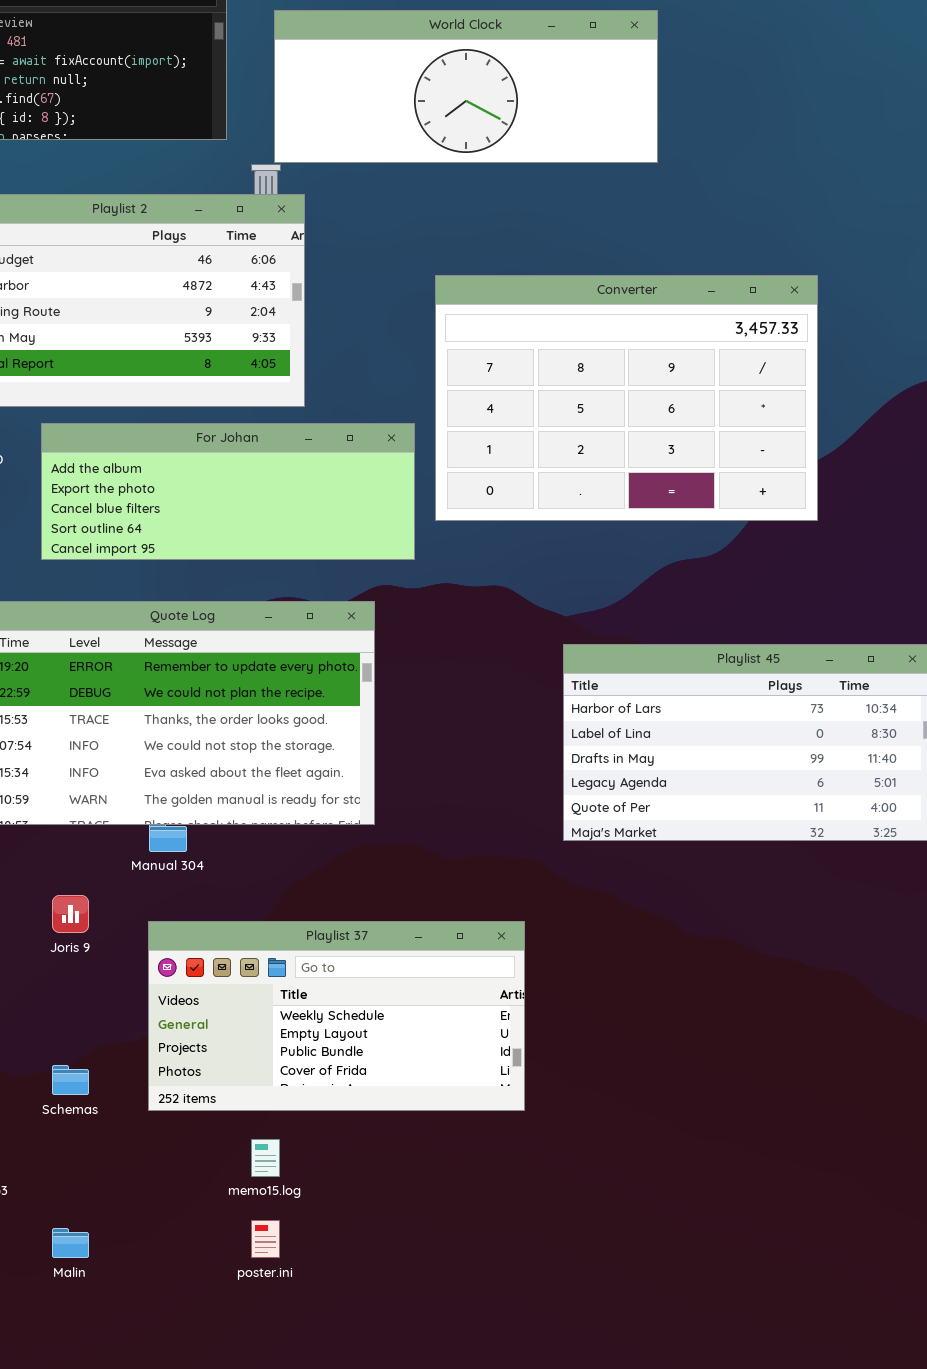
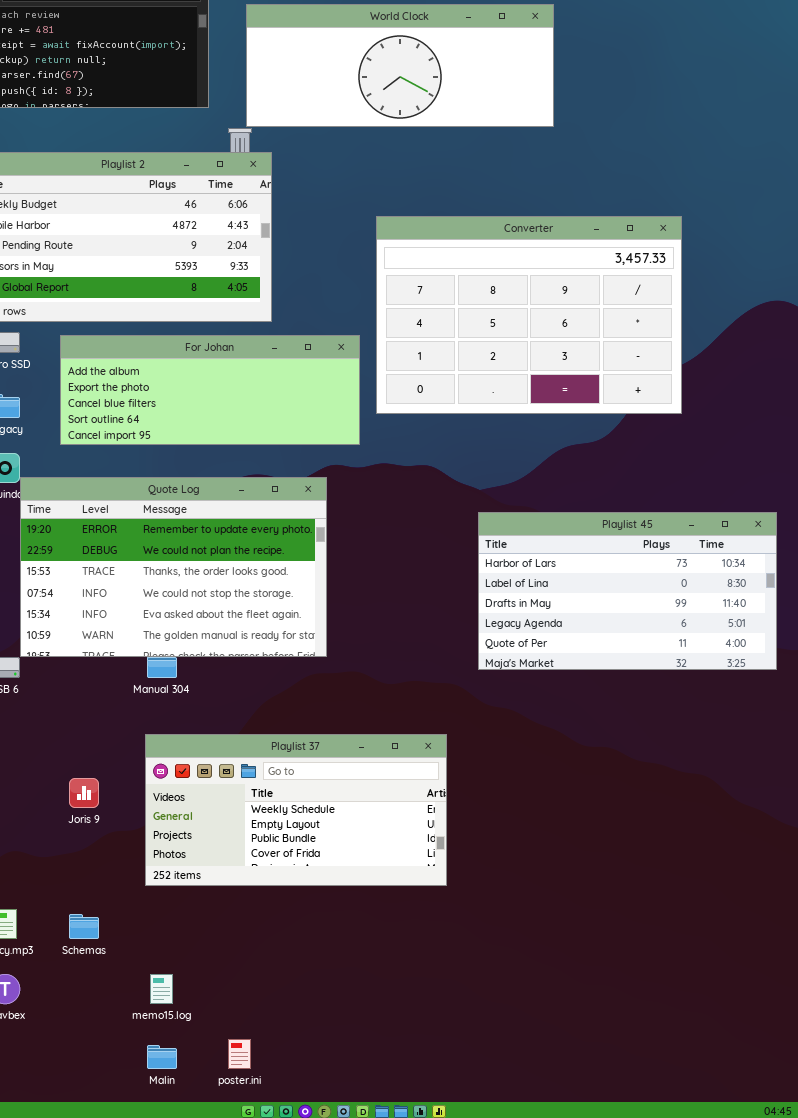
Joris 9: [52,895,89,933] -> [69,778,99,808], moved
Schemas: [52,1065,89,1095] -> [69,914,99,939], moved
memo15.log: [251,1139,280,1177] -> [150,974,173,1004], moved
poster.ini: [251,1220,280,1258] -> [228,1039,251,1069], moved
Malin: [52,1228,89,1258] -> [147,1045,177,1069], moved

